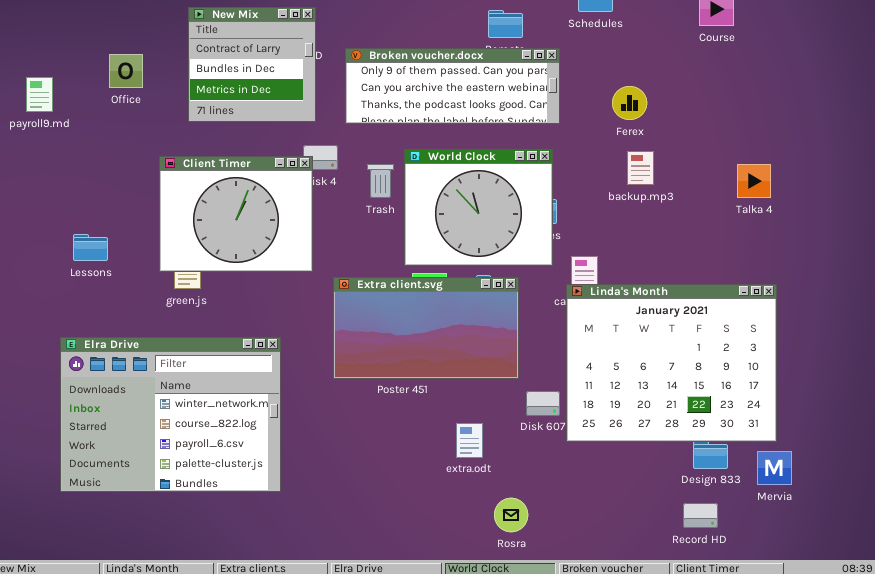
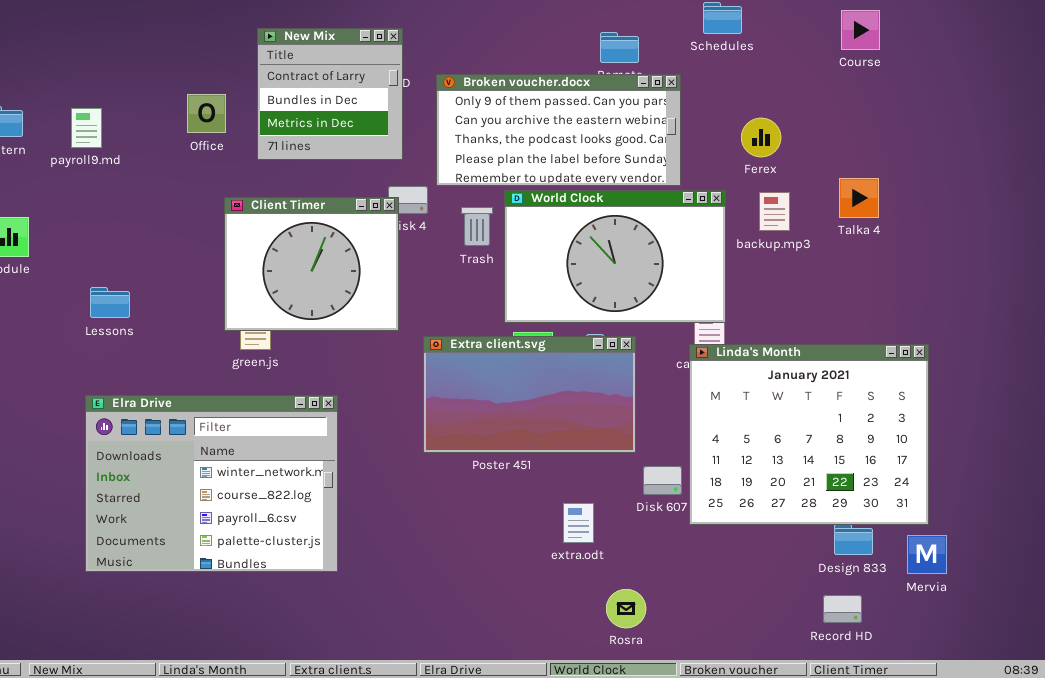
Broken voucher.docx: [345,48,560,124] -> [436,74,681,186], resized
Office: [109,54,143,88] -> [187,94,226,133], moved
World Clock: [404,149,553,266] -> [504,190,726,323], resized
Talka 4: [737,164,771,198] -> [839,178,879,218], moved
Lessons: [73,234,108,261] -> [90,287,130,318], moved
Elra Drive: [60,337,281,492] -> [85,395,338,572], moved

